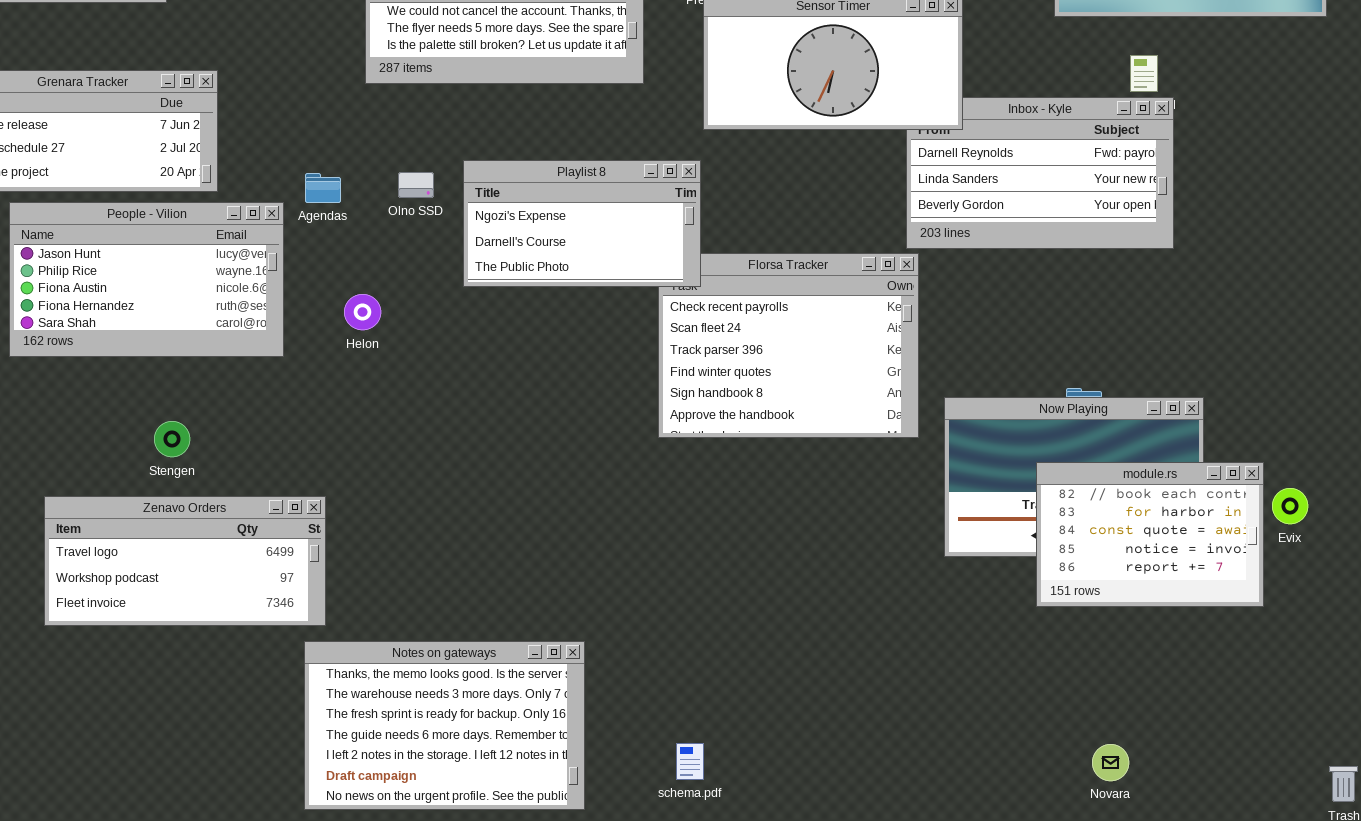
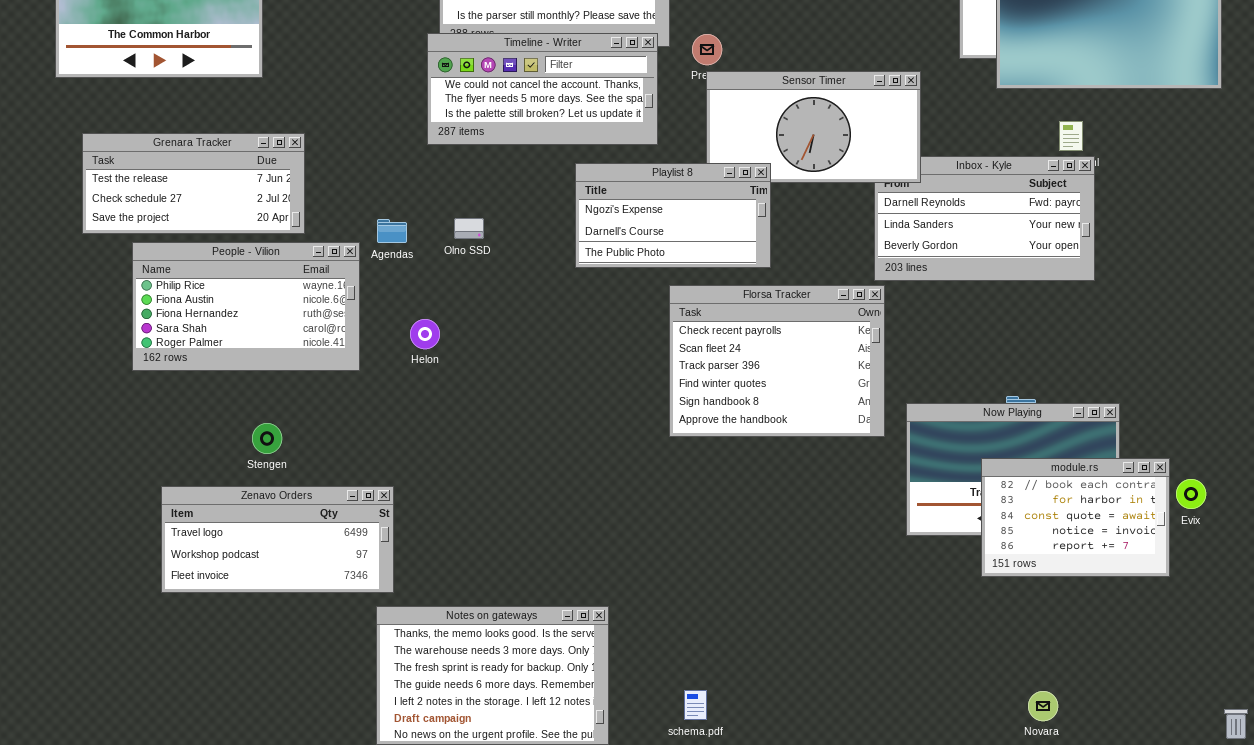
Playlist 8: [463,160,701,287] -> [575,163,771,268], moved
People - Vilion: [9,202,284,357] -> [132,242,360,371], scrolled down 1 row

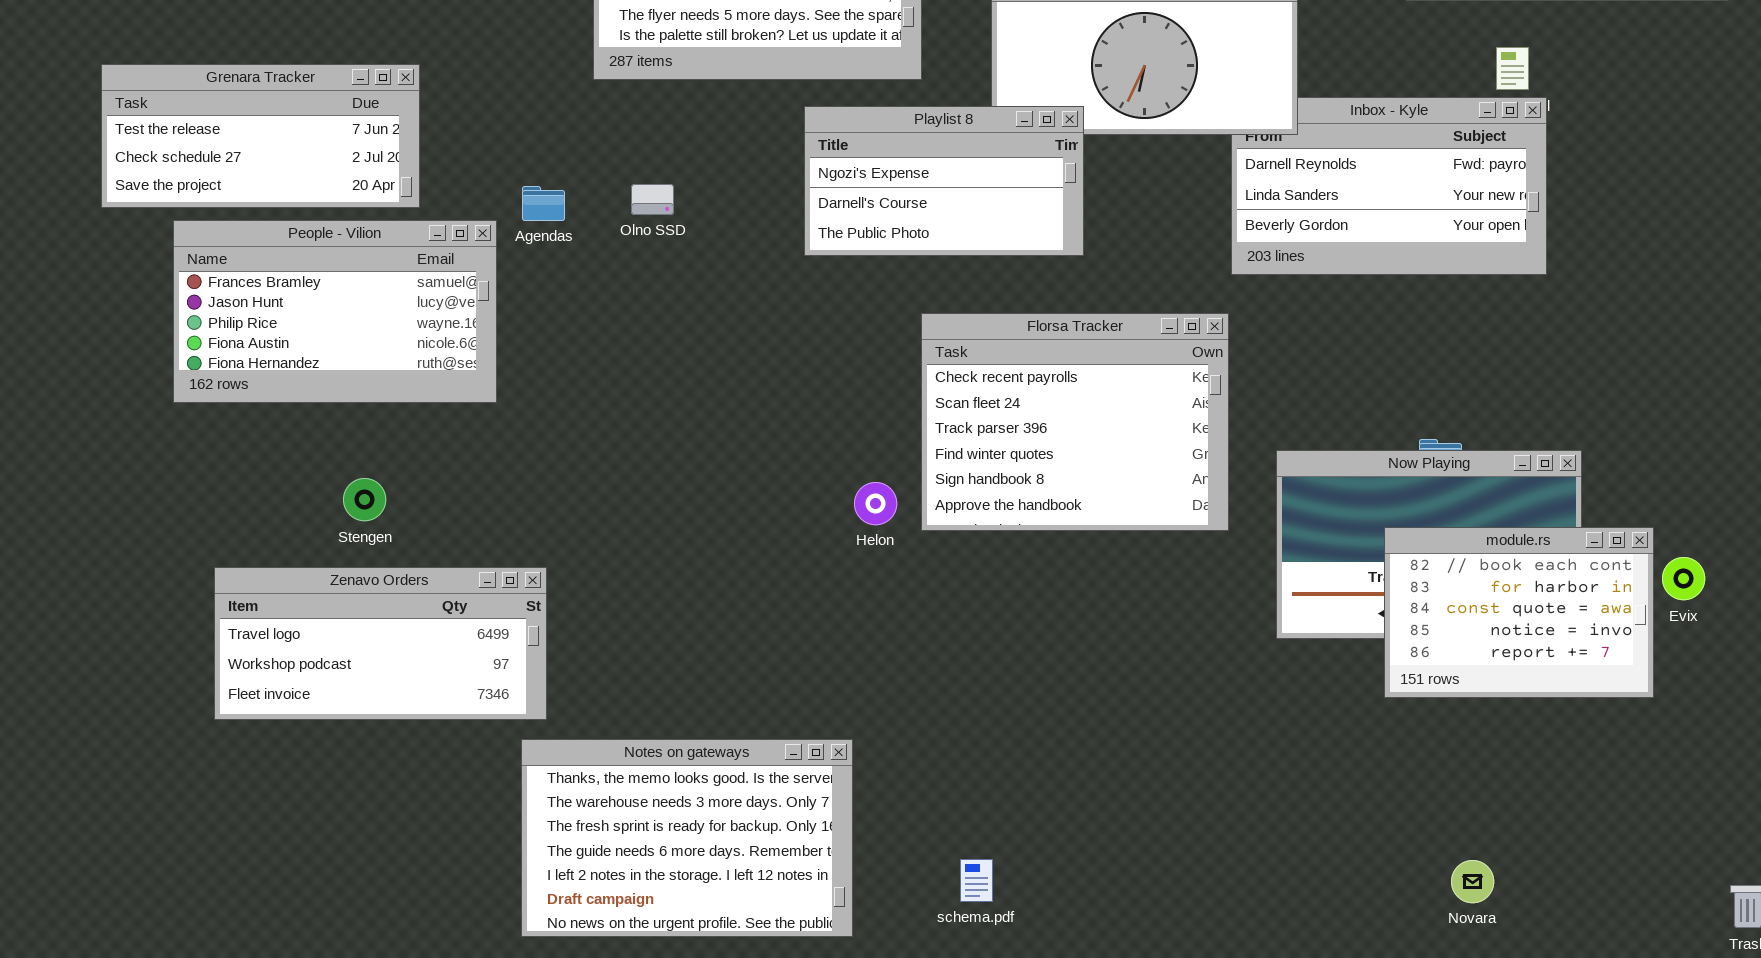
People - Vilion: [132,242,360,371] -> [173,220,497,403], scrolled up 2 rows
Florsa Tracker: [669,285,885,437] -> [921,313,1229,531], moved
Helon: [410,319,440,349] -> [854,482,897,525], moved

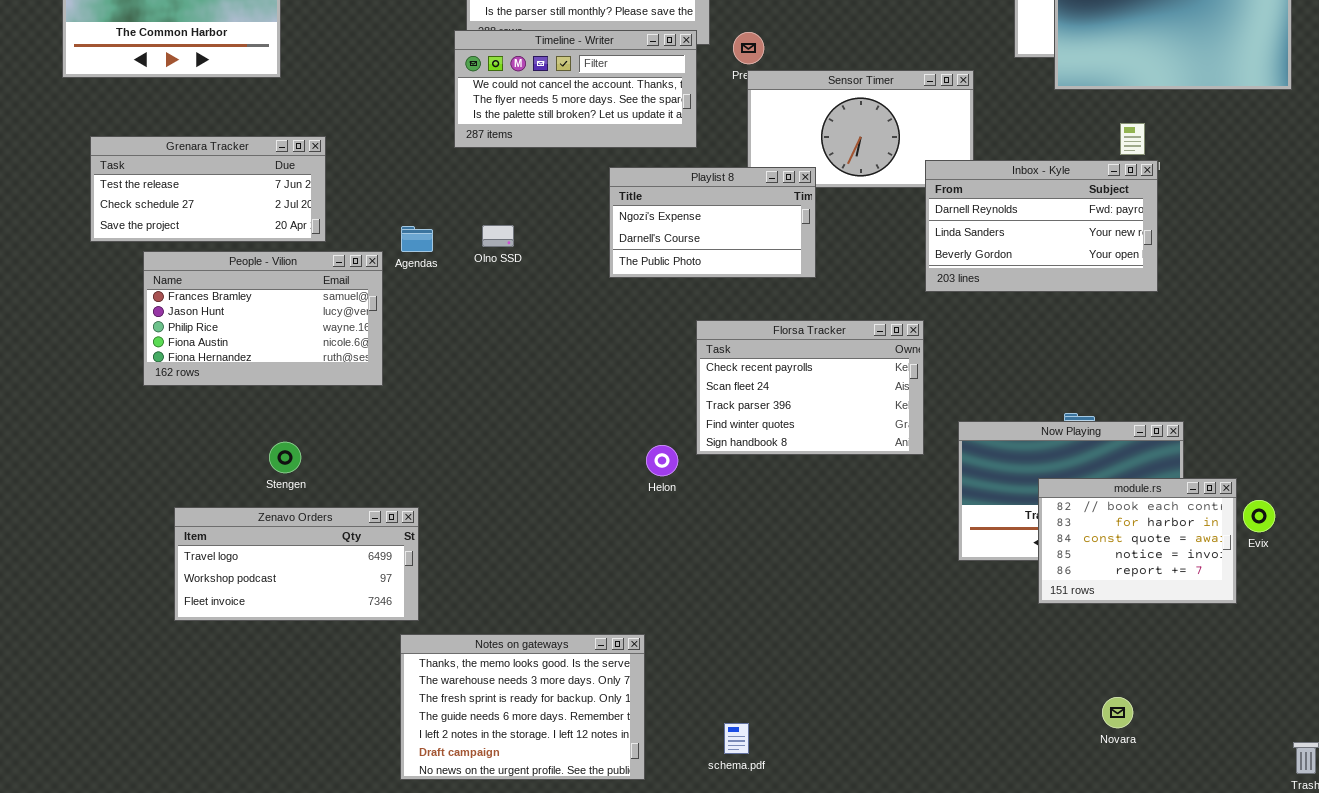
Inbox - Kyle: [1231,97,1547,275] -> [925,160,1158,292], raised
Florsa Tracker: [921,313,1229,531] -> [696,320,924,455], resized
Novara: [1451,860,1494,903] -> [1102,697,1133,728], moved

